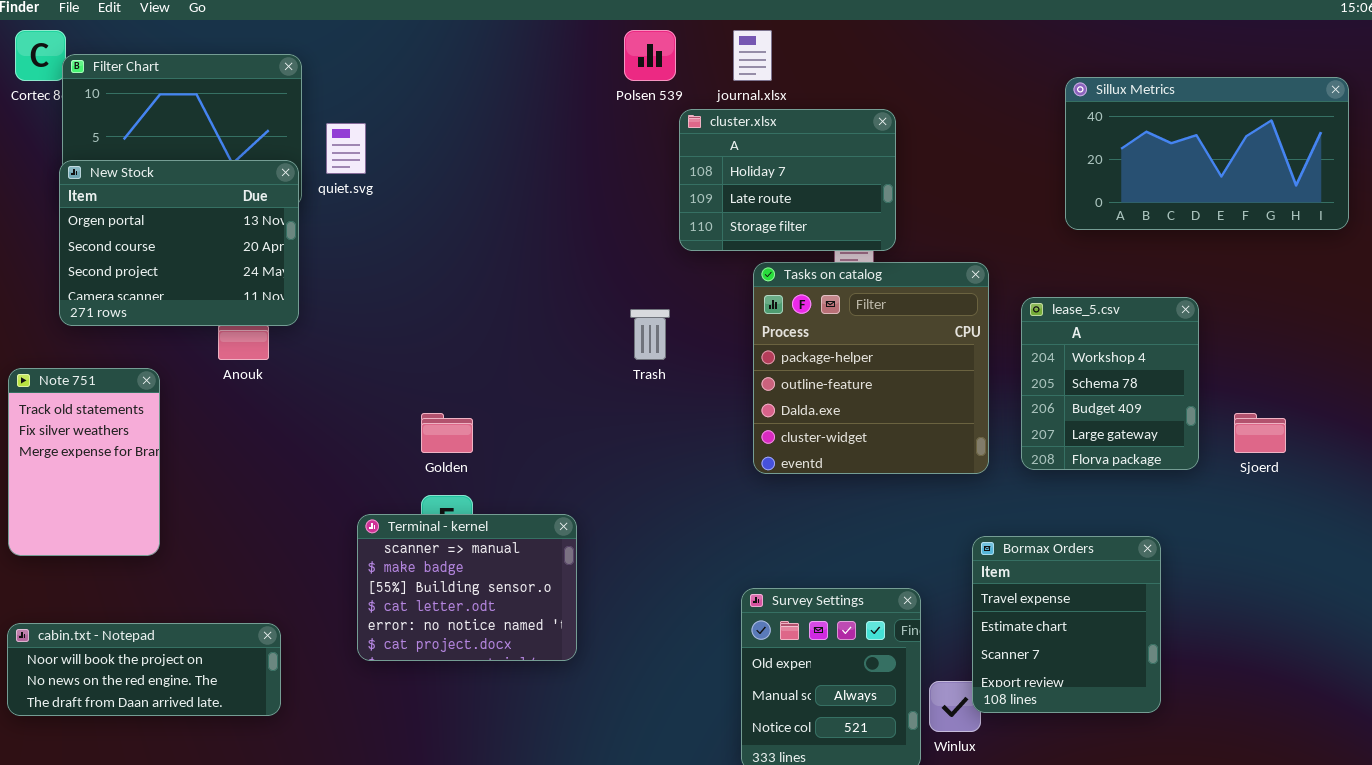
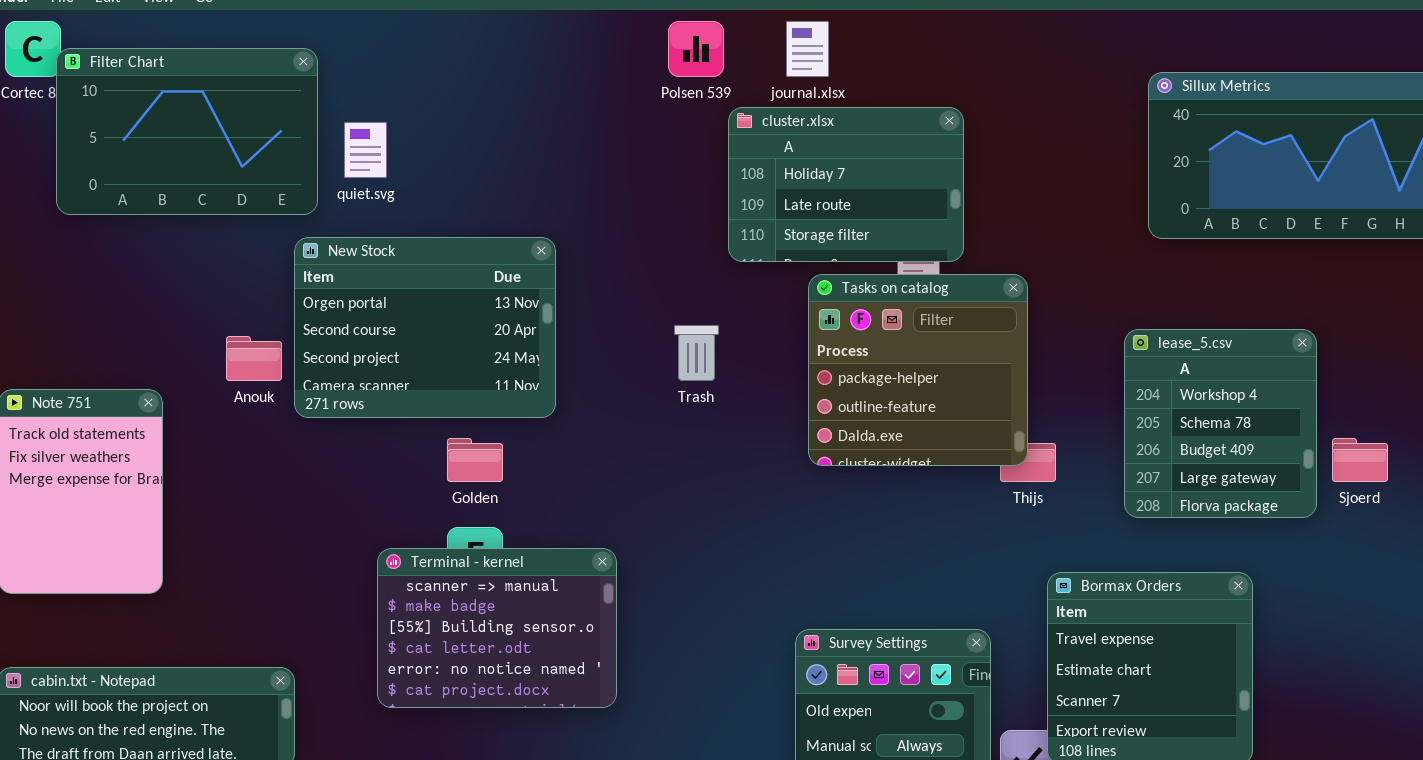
New Stock: [59,160,299,326] -> [294,237,556,418], moved
Tasks on catalog: [753,262,989,474] -> [808,274,1028,466], resized
lease_5.csv: [1021,297,1199,470] -> [1124,329,1317,518], moved

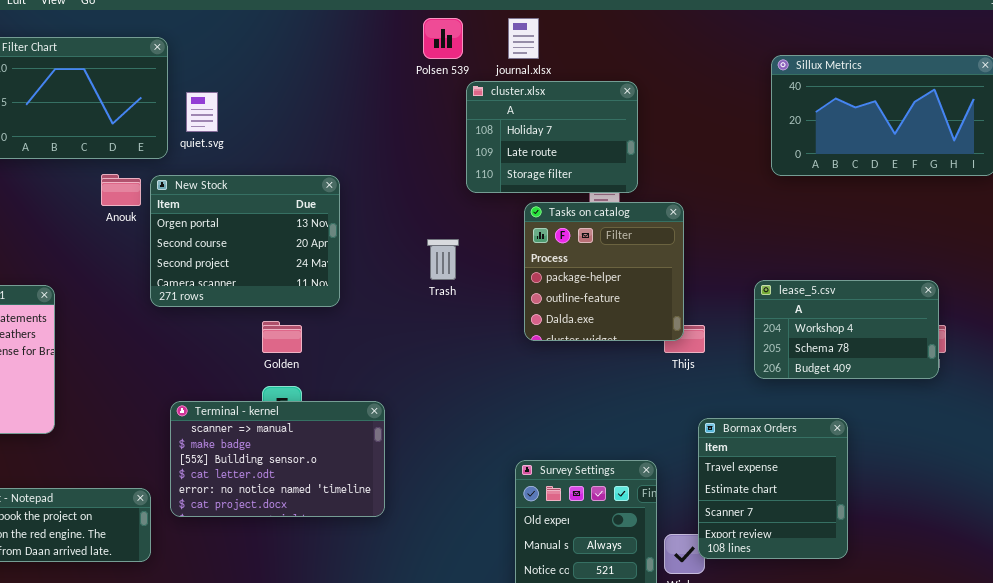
lease_5.csv: [1124,329,1317,518] -> [754,280,939,379], resized
Anouk: [226,336,282,381] -> [101,174,141,206], moved
Terminal - kernel: [377,548,617,708] -> [170,401,385,517], resized

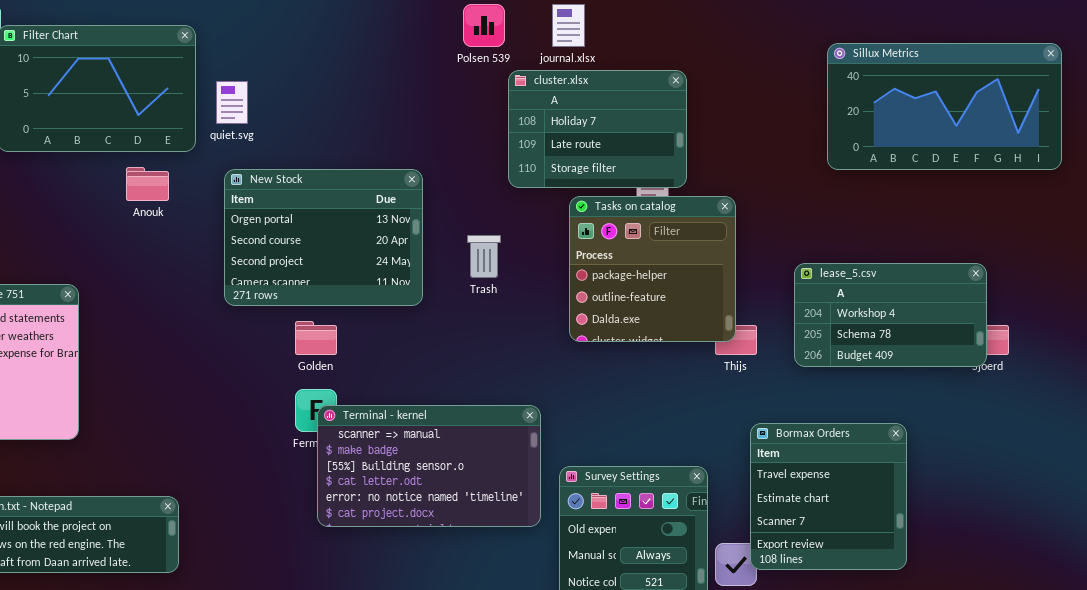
New Stock: [150,175,340,307] -> [224,169,423,306], moved
lease_5.csv: [754,280,939,379] -> [794,263,987,367], moved
Terminal - kernel: [170,401,385,517] -> [317,405,541,527], moved

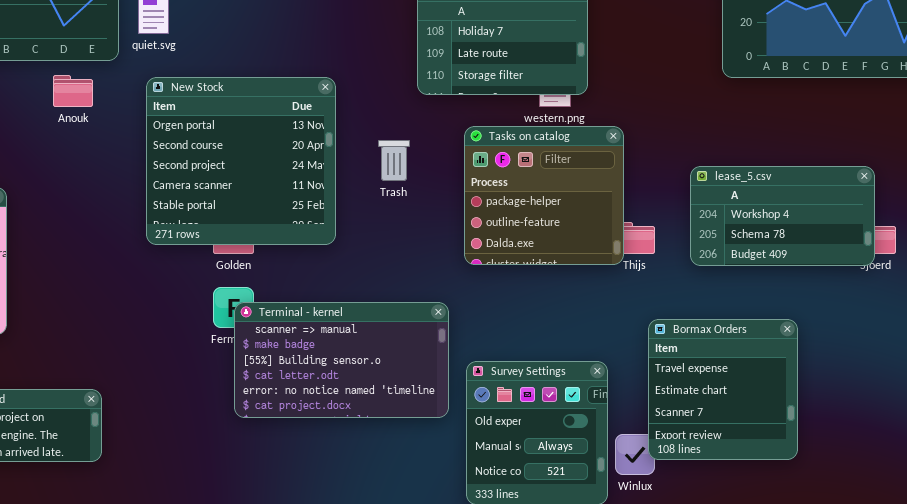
New Stock: [224,169,423,306] -> [146,77,336,245], resized
Tasks on catalog: [569,196,736,342] -> [464,126,624,265], moved

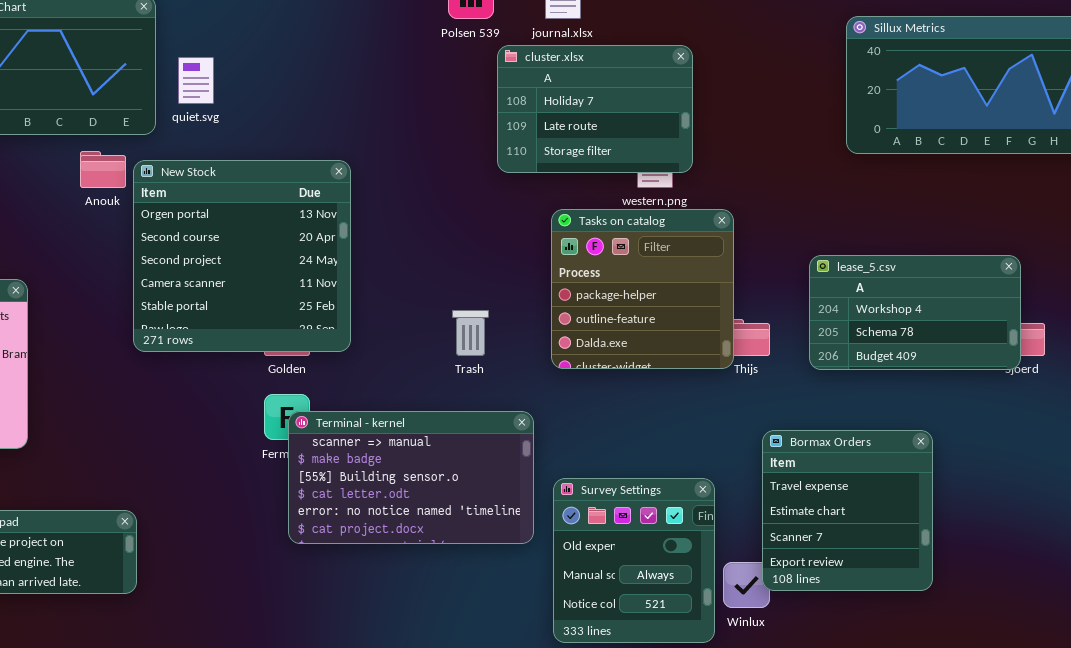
New Stock: [146,77,336,245] -> [133,160,351,352], moved
Trash: [378,140,410,181] -> [452,310,489,356], moved

